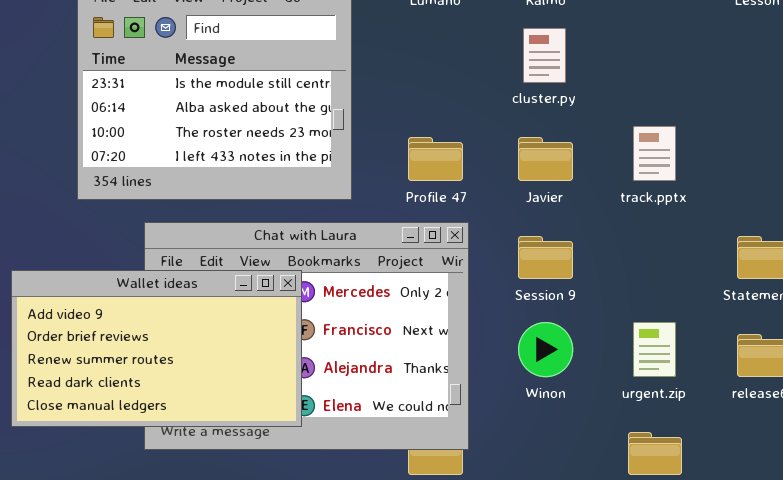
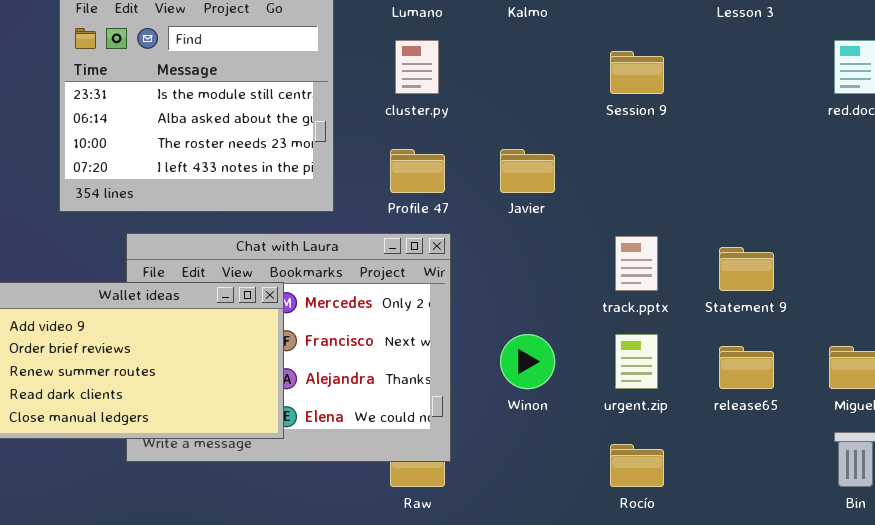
cluster.py: [523,28,566,83] -> [395,40,439,94], moved
track.pptx: [633,126,676,181] -> [615,236,658,291], moved
Session 9: [518,236,573,279] -> [610,51,664,94], moved

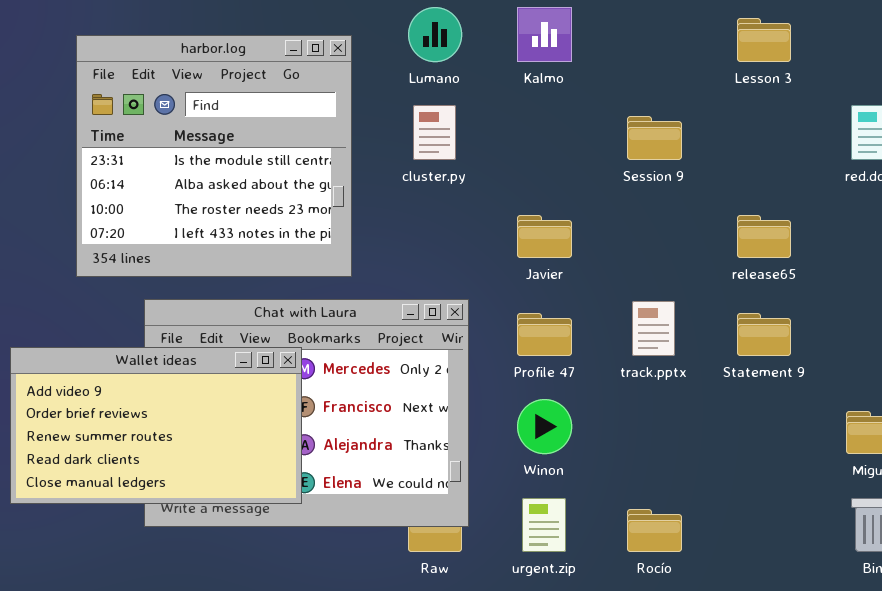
Profile 47: [390,149,445,193] -> [517,313,572,356], moved
urgent.zip: [615,334,658,389] -> [522,498,566,552], moved
release65: [719,346,774,389] -> [737,215,791,258], moved

